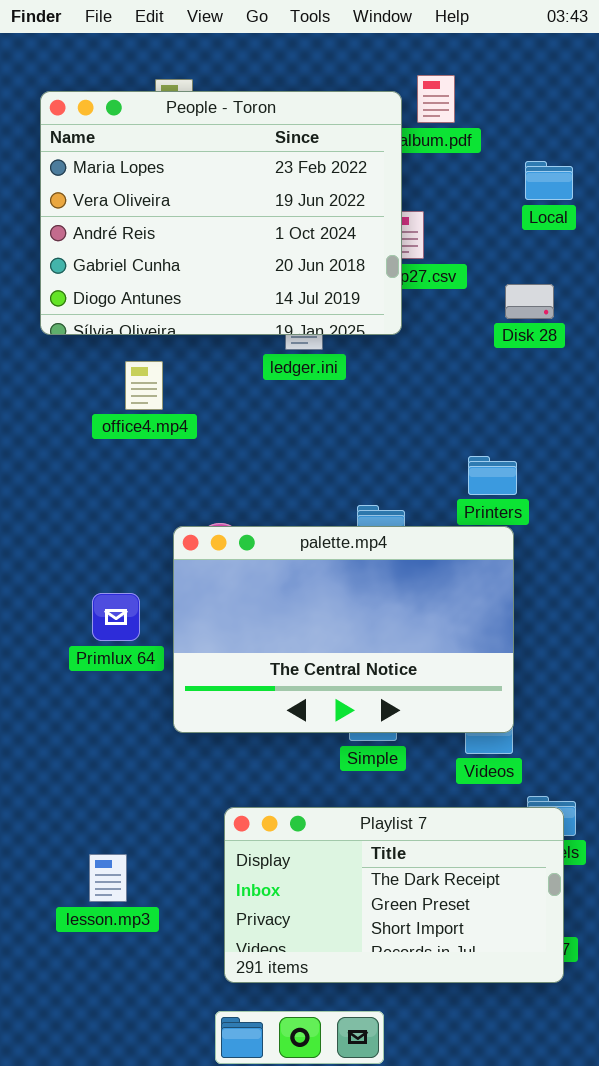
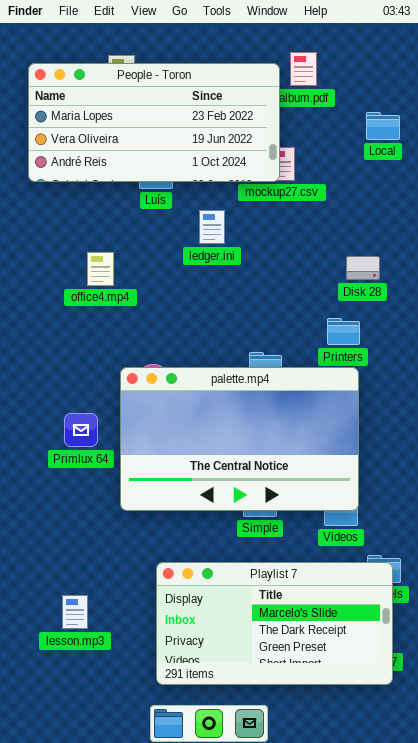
People - Toron: [40,91,402,335] -> [28,63,280,182], resized
Disk 28: [505,284,554,319] -> [346,256,380,280], moved
Playlist 7: [224,807,564,983] -> [156,562,393,685], scrolled up 1 row

